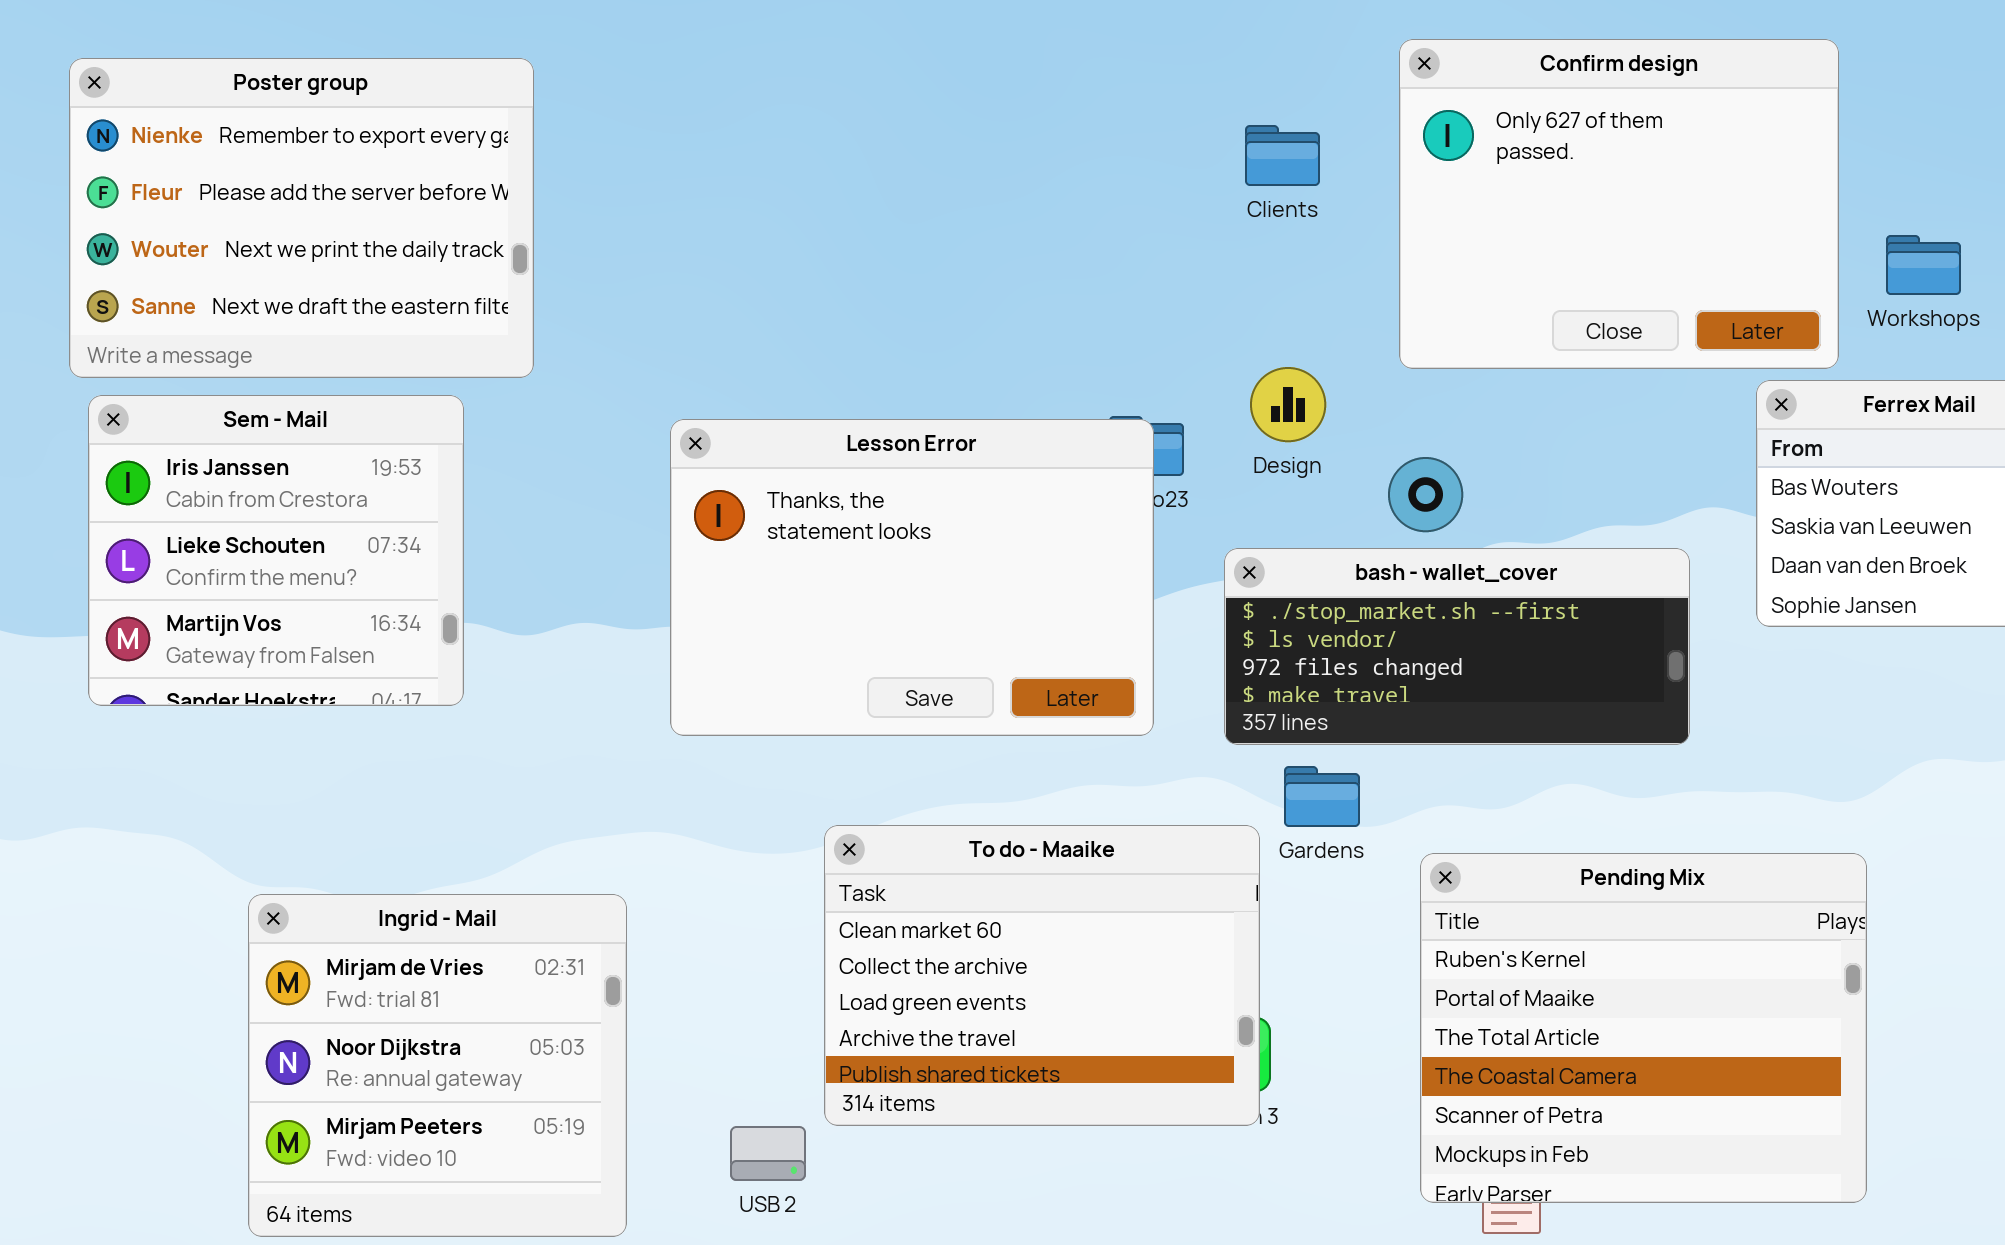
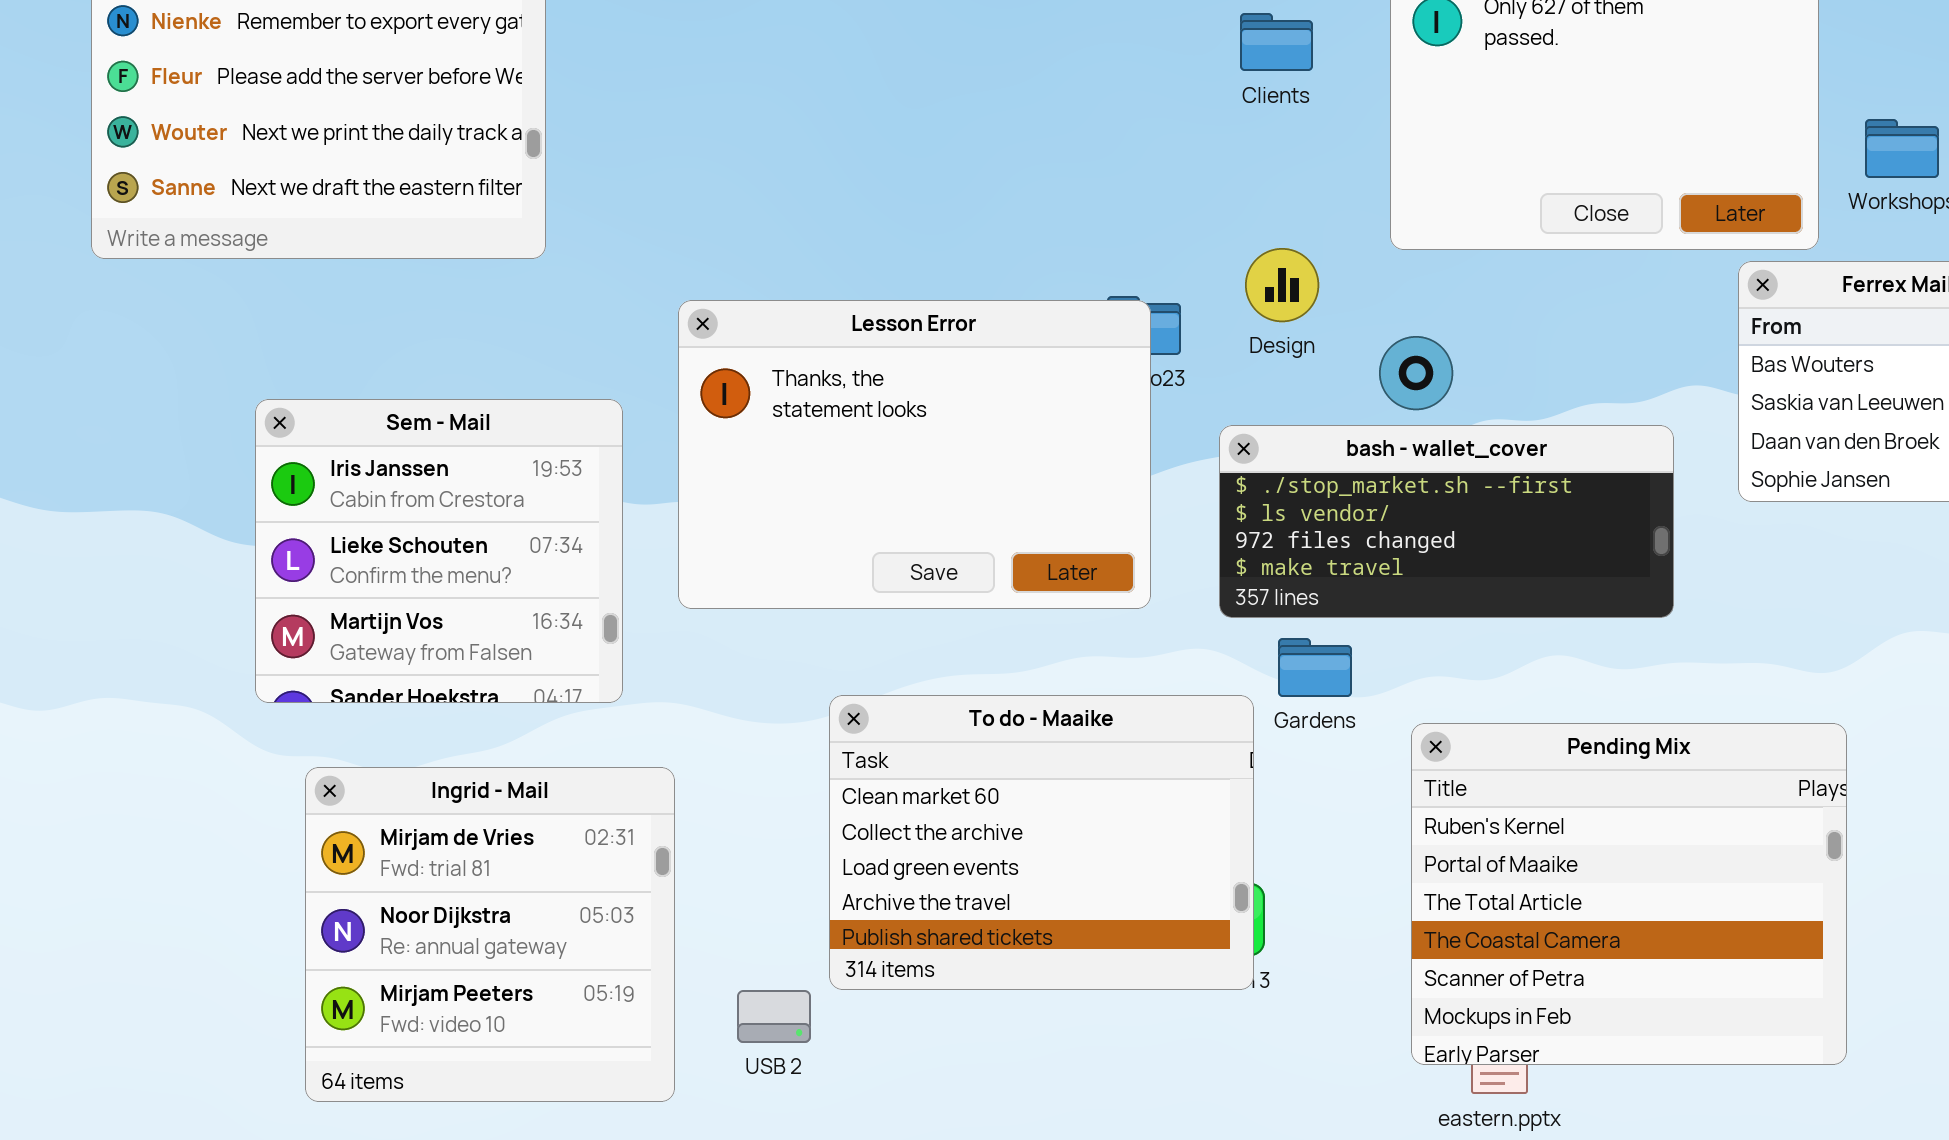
Sem - Mail: [88,395,464,706] -> [255,399,623,703], moved
Ingrid - Mail: [248,894,627,1237] -> [305,767,675,1102], moved

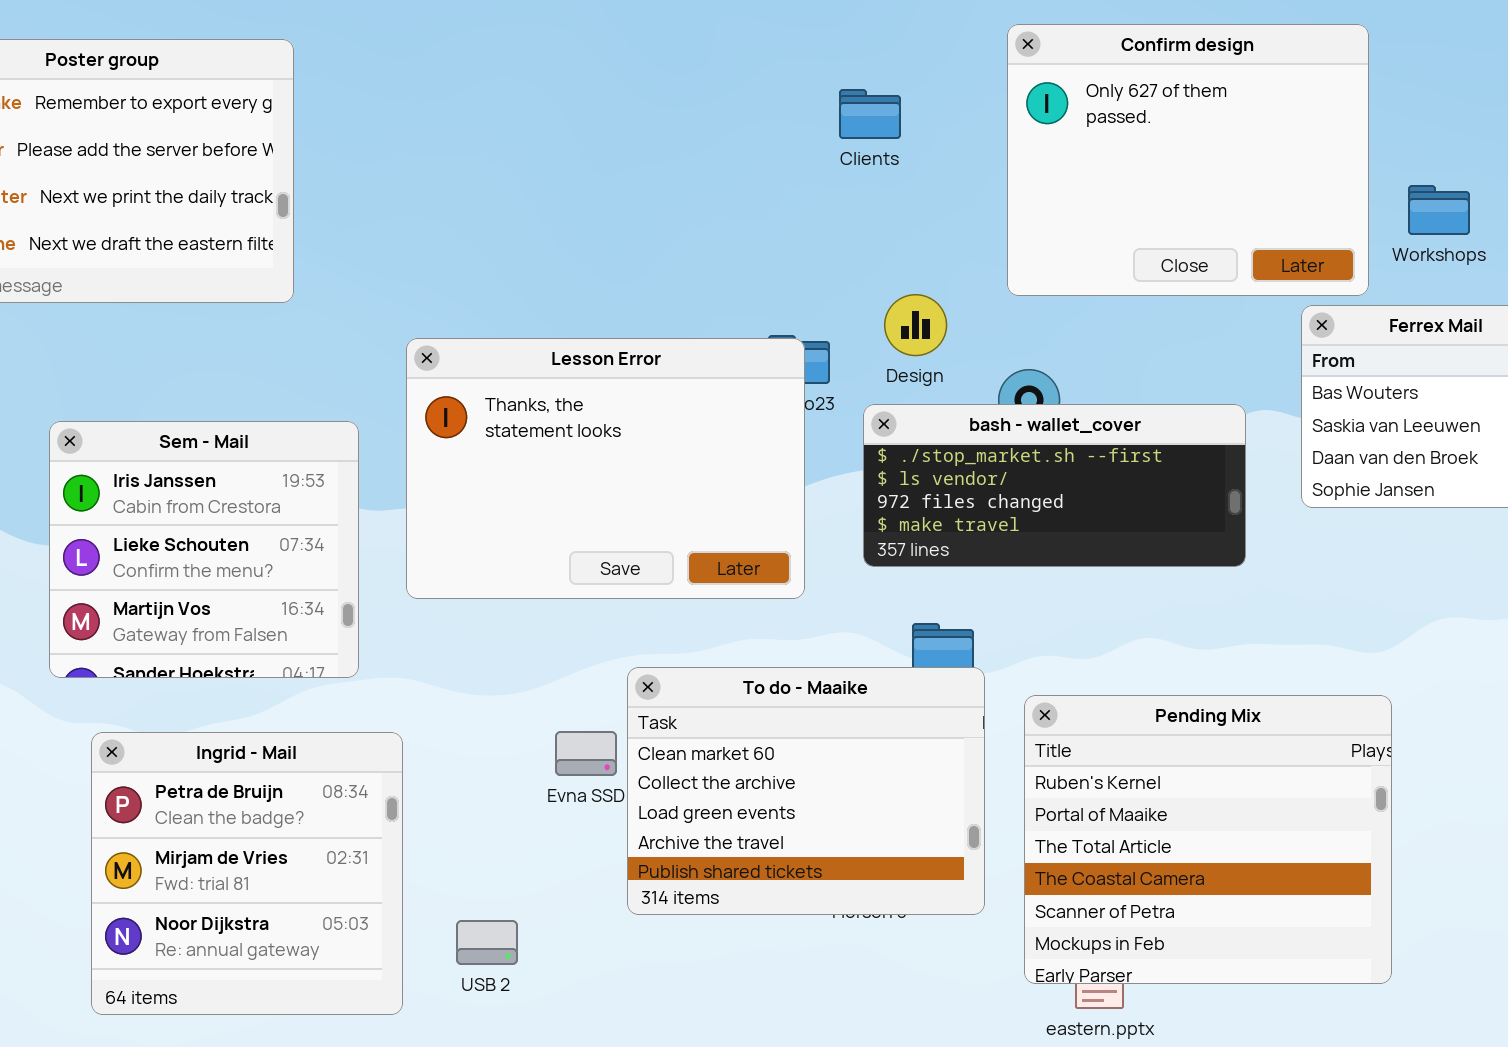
Clients: [1240,13,1313,71] -> [839,89,901,139], moved
bash - wallet_cover: [1219,425,1674,618] -> [863,404,1246,567], moved
To do - Maaike: [829,695,1254,990] -> [627,667,985,915], moved
Ingrid - Mail: [305,767,675,1102] -> [91,732,403,1015], scrolled up 1 row

